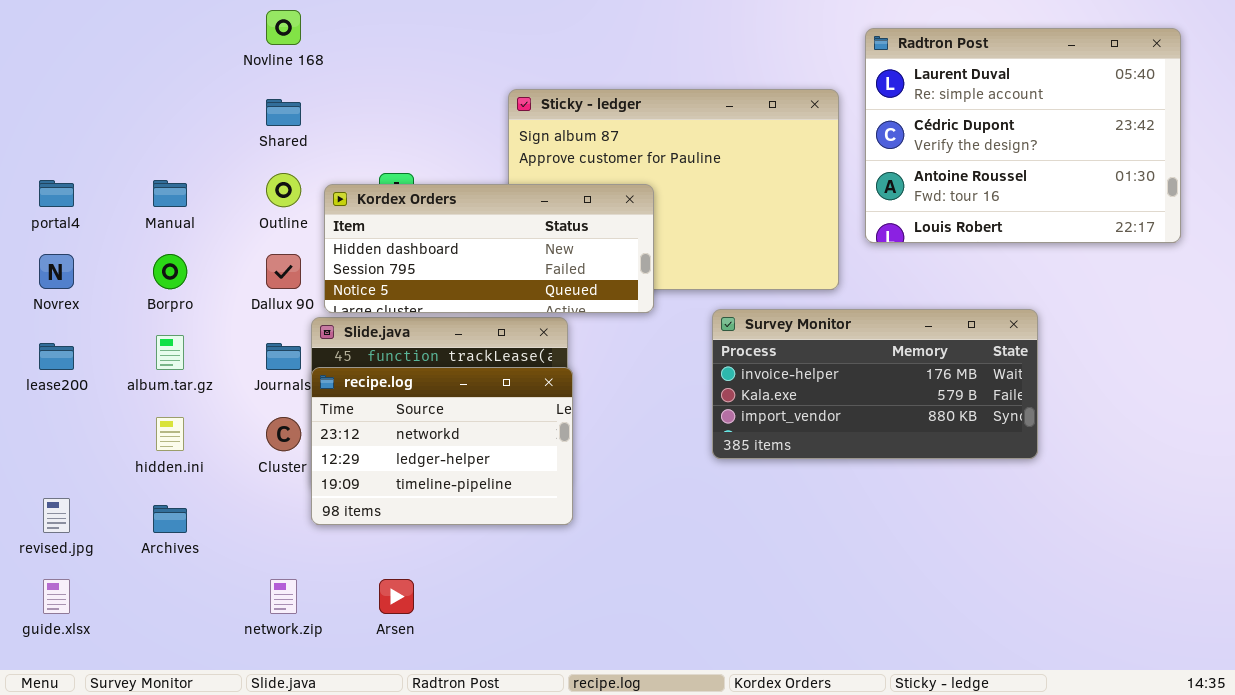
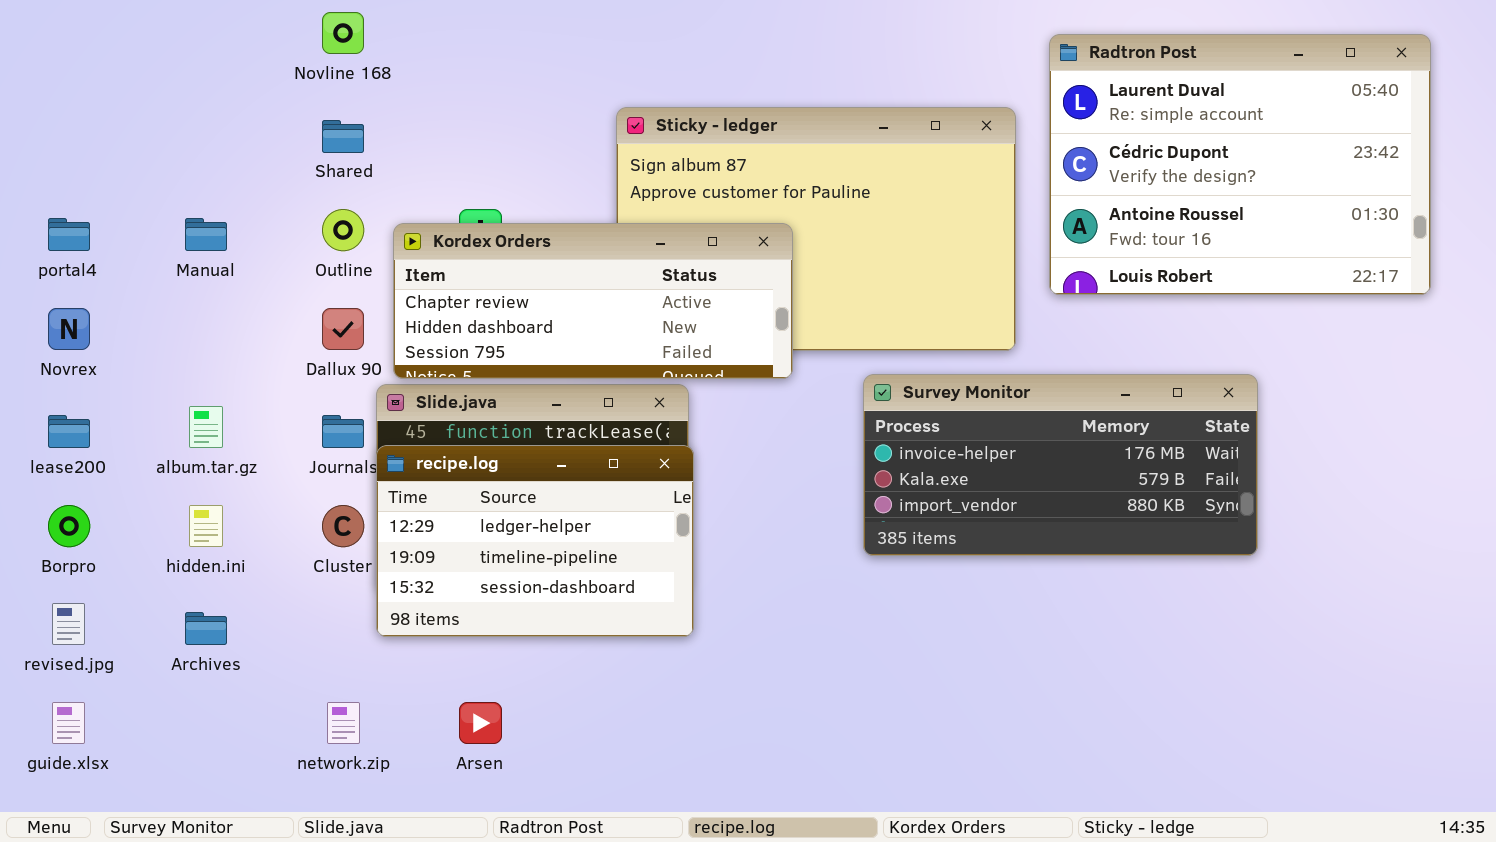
Kordex Orders: [324,184,654,313] -> [393,223,793,379], scrolled up 1 row
Borpro: [153,254,187,289] -> [48,505,90,547], moved
recipe.log: [311,367,573,525] -> [376,445,694,637], scrolled down 1 row

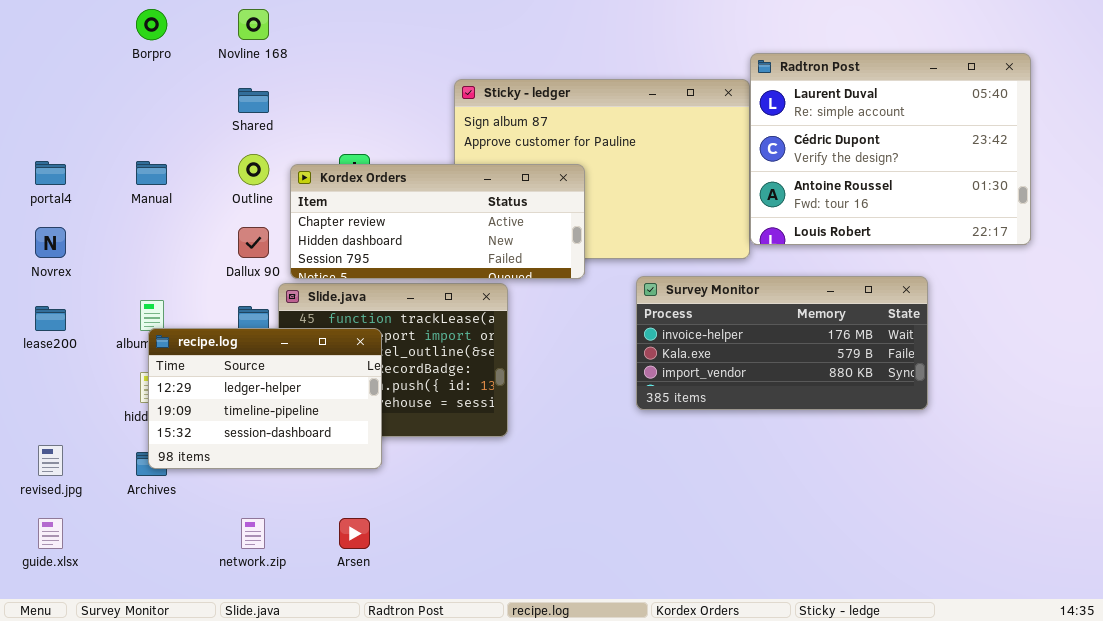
Radtron Post: [1049,34,1431,295] -> [750,53,1031,245], moved
recipe.log: [376,445,694,637] -> [148,328,382,469], moved
Borpro: [48,505,90,547] -> [136,9,167,40], moved

